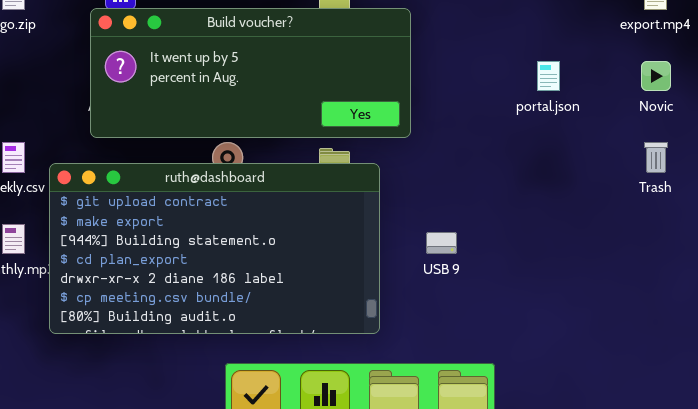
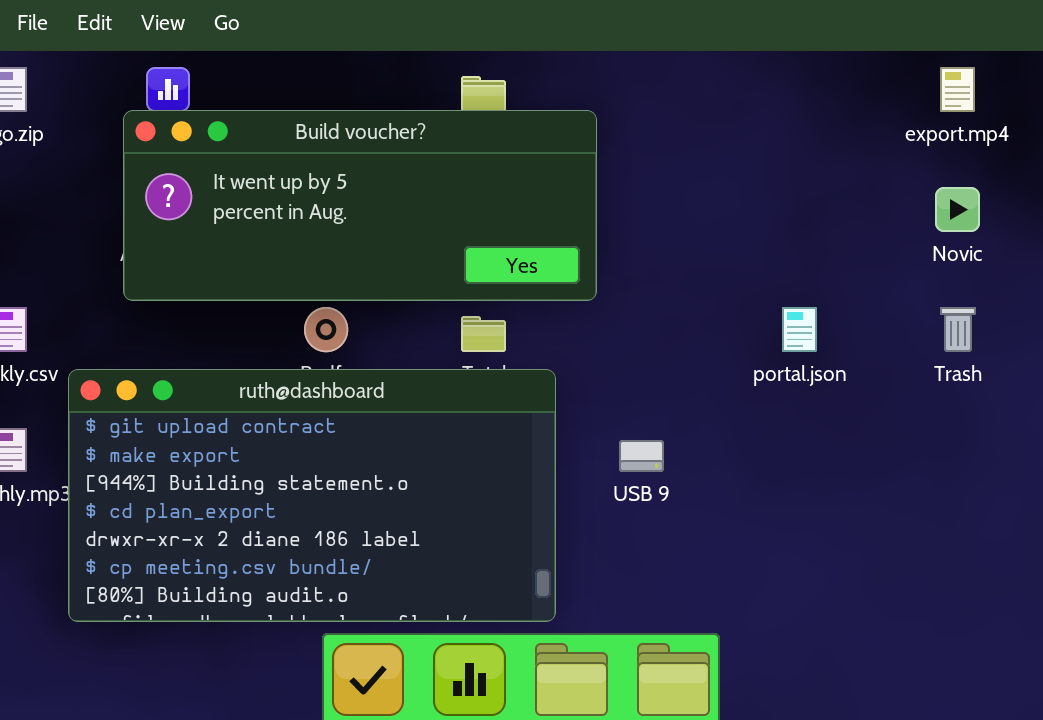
portal.json: [537,61,560,91] -> [782,307,817,352], moved
ruth@dashboard: [49,163,380,334] -> [68,369,556,622], moved

